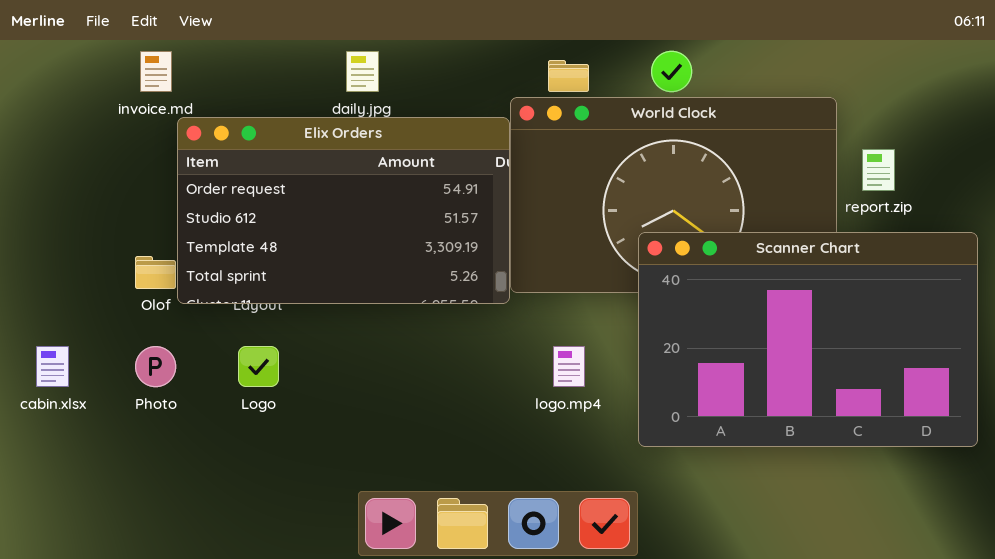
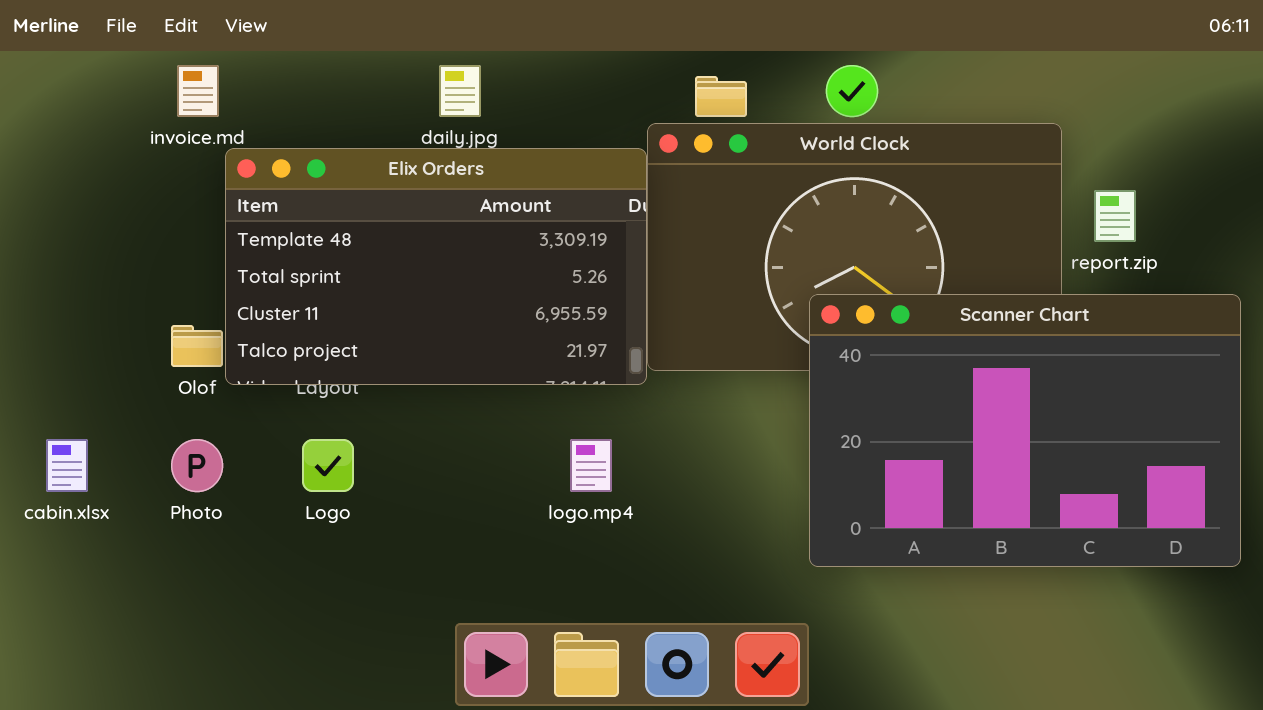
Elix Orders: [177,117,510,304] -> [225,148,647,385], scrolled down 2 rows
logo.mp4: [553,346,585,387] -> [570,439,612,492], moved

